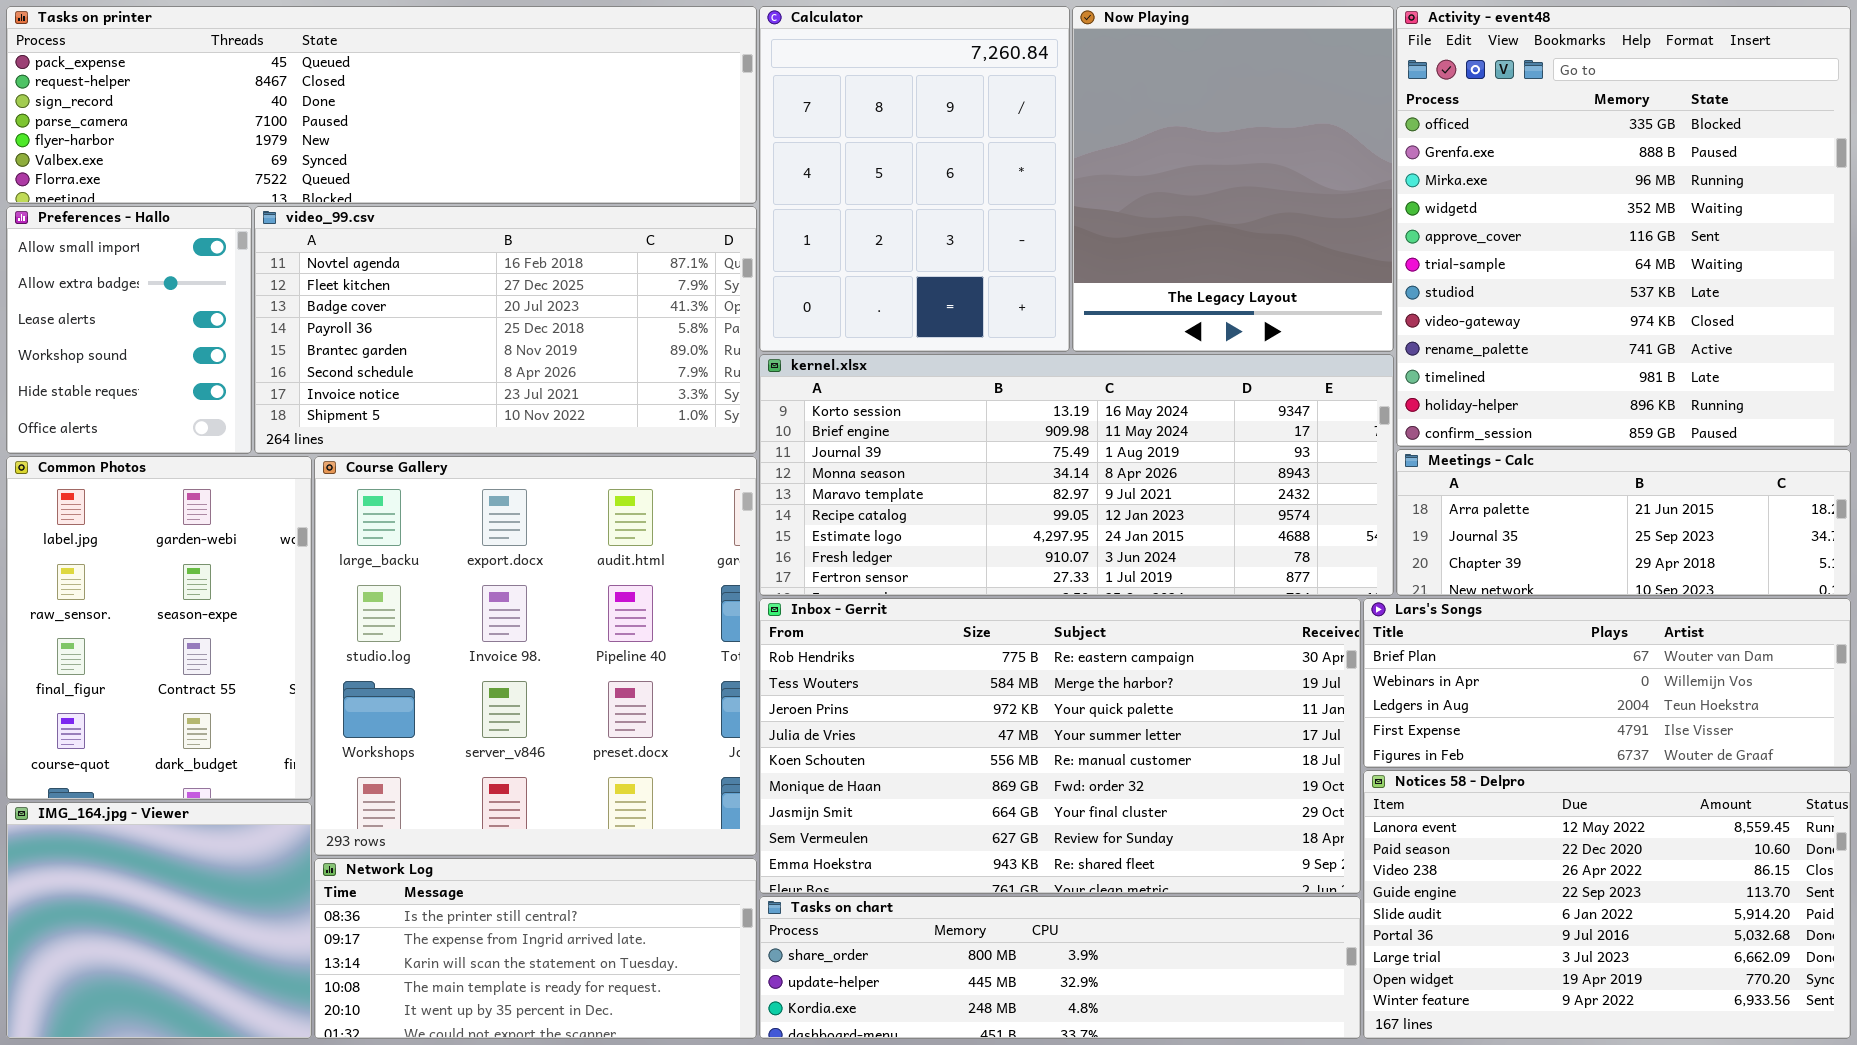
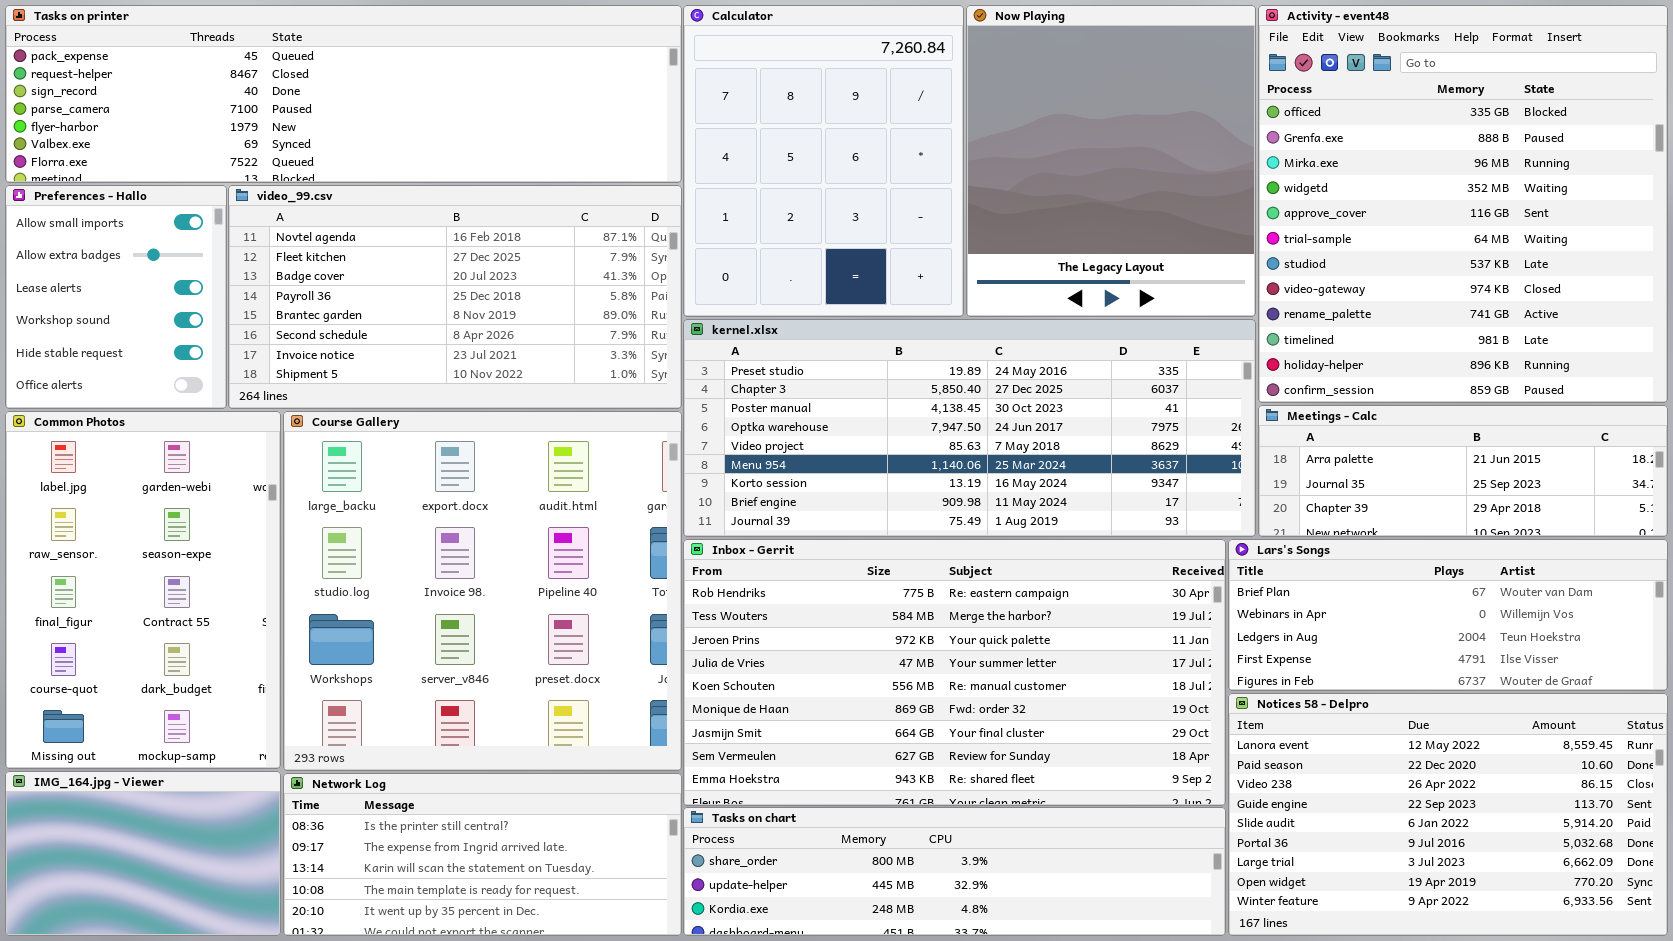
kernel.xlsx: [759,354,1394,596] -> [683,319,1256,537], scrolled up 6 rows
Common Photos: [6,456,312,800] -> [5,411,281,769], resized
IMG_164.jpg - Viewer: [6,802,312,1039] -> [5,771,281,936], resized

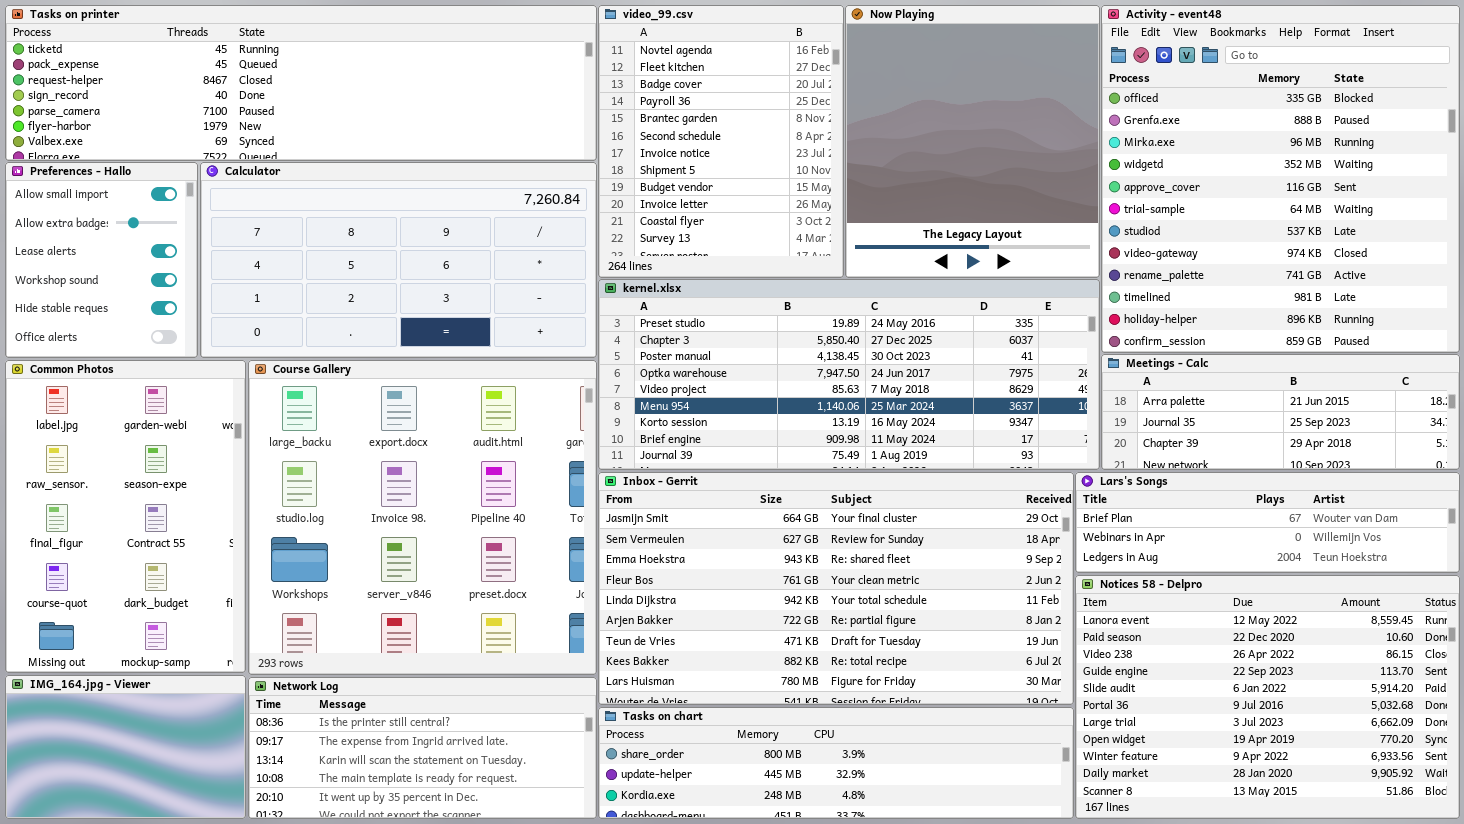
Tasks on printer: [5,5,682,183] -> [5,5,597,161], scrolled up 1 row
Calculator: [683,5,964,317] -> [200,162,597,358], moved, resized
video_99.csv: [228,185,682,409] -> [598,5,844,278], moved, resized
Inbox - Gerrit: [683,539,1226,806] -> [598,472,1074,705], scrolled down 6 rows
Lars's Songs: [1228,539,1668,691] -> [1075,472,1460,573], resized
Notices 58 - Delpro: [1228,693,1668,936] -> [1075,575,1460,819], resized

